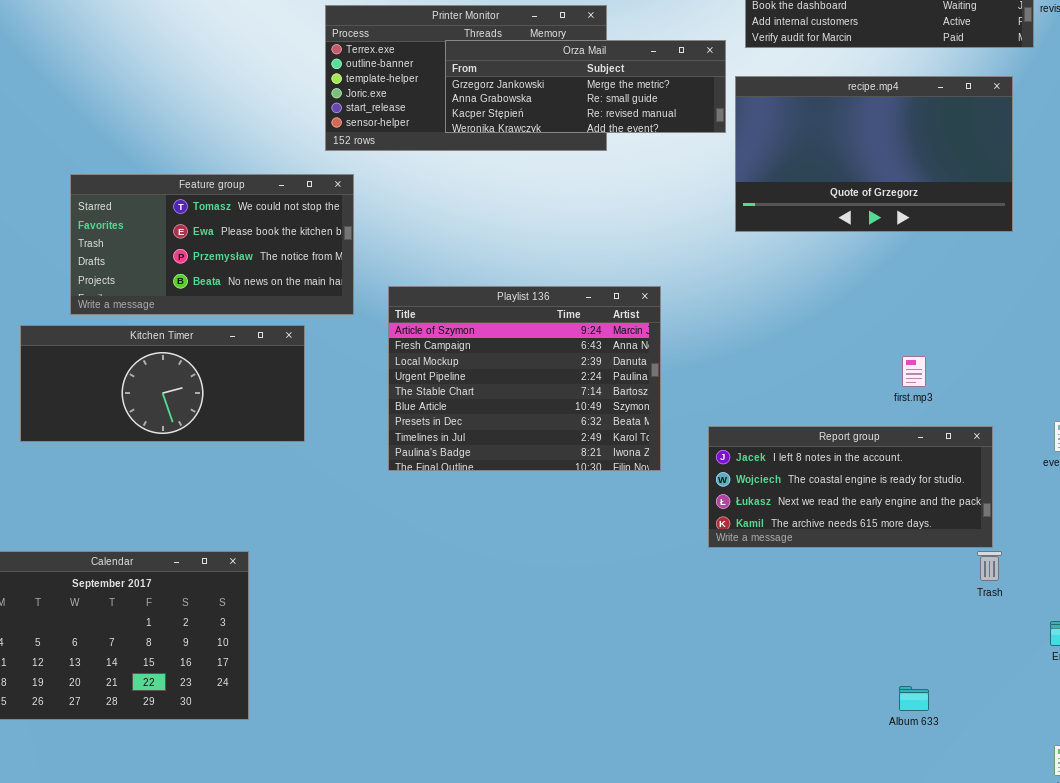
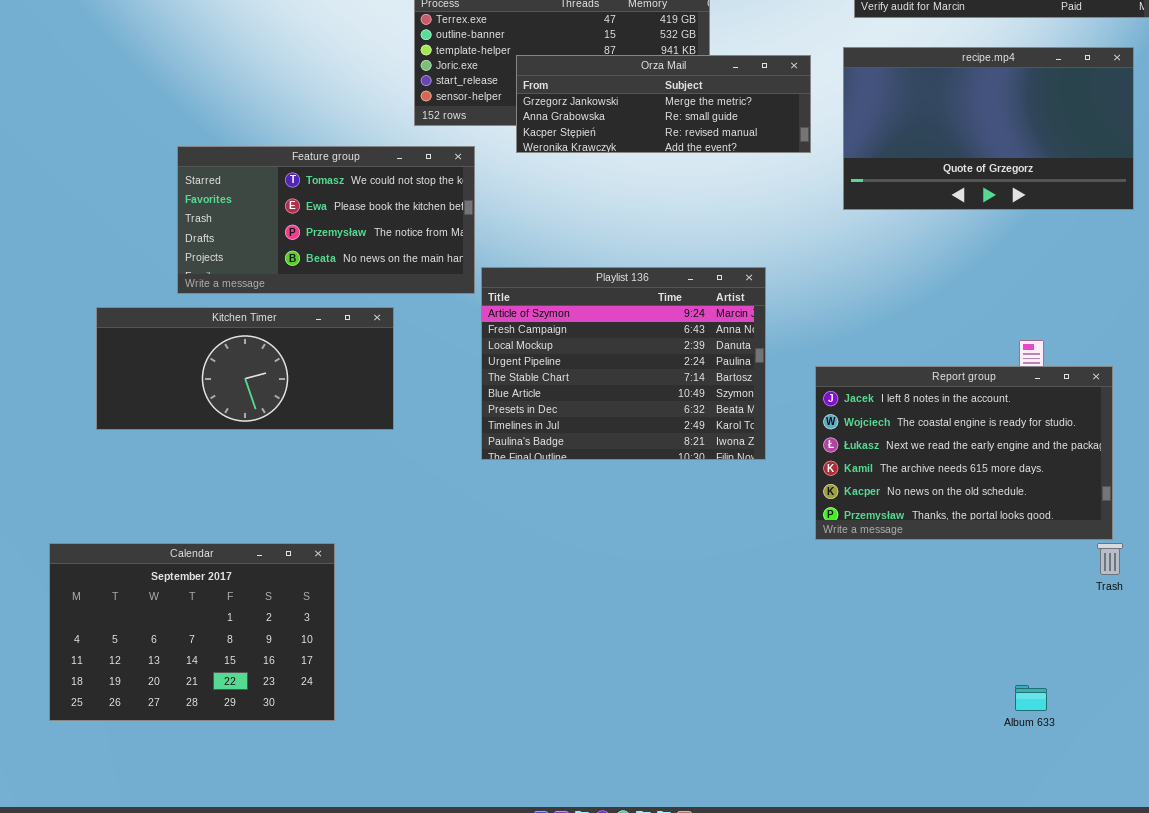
Orza Mail: [445,40,726,133] -> [516,55,811,153], moved
Feature group: [70,174,354,315] -> [177,146,475,294], moved
Report group: [708,426,993,548] -> [815,366,1113,540], resized

